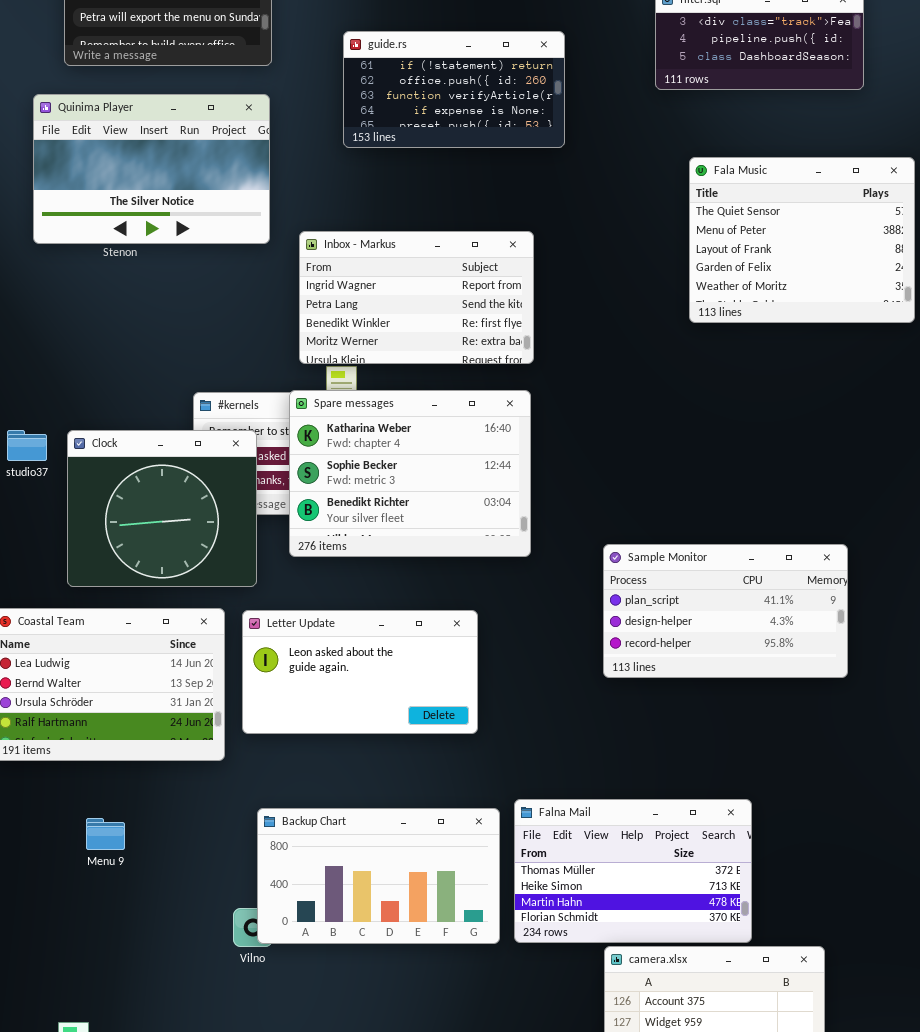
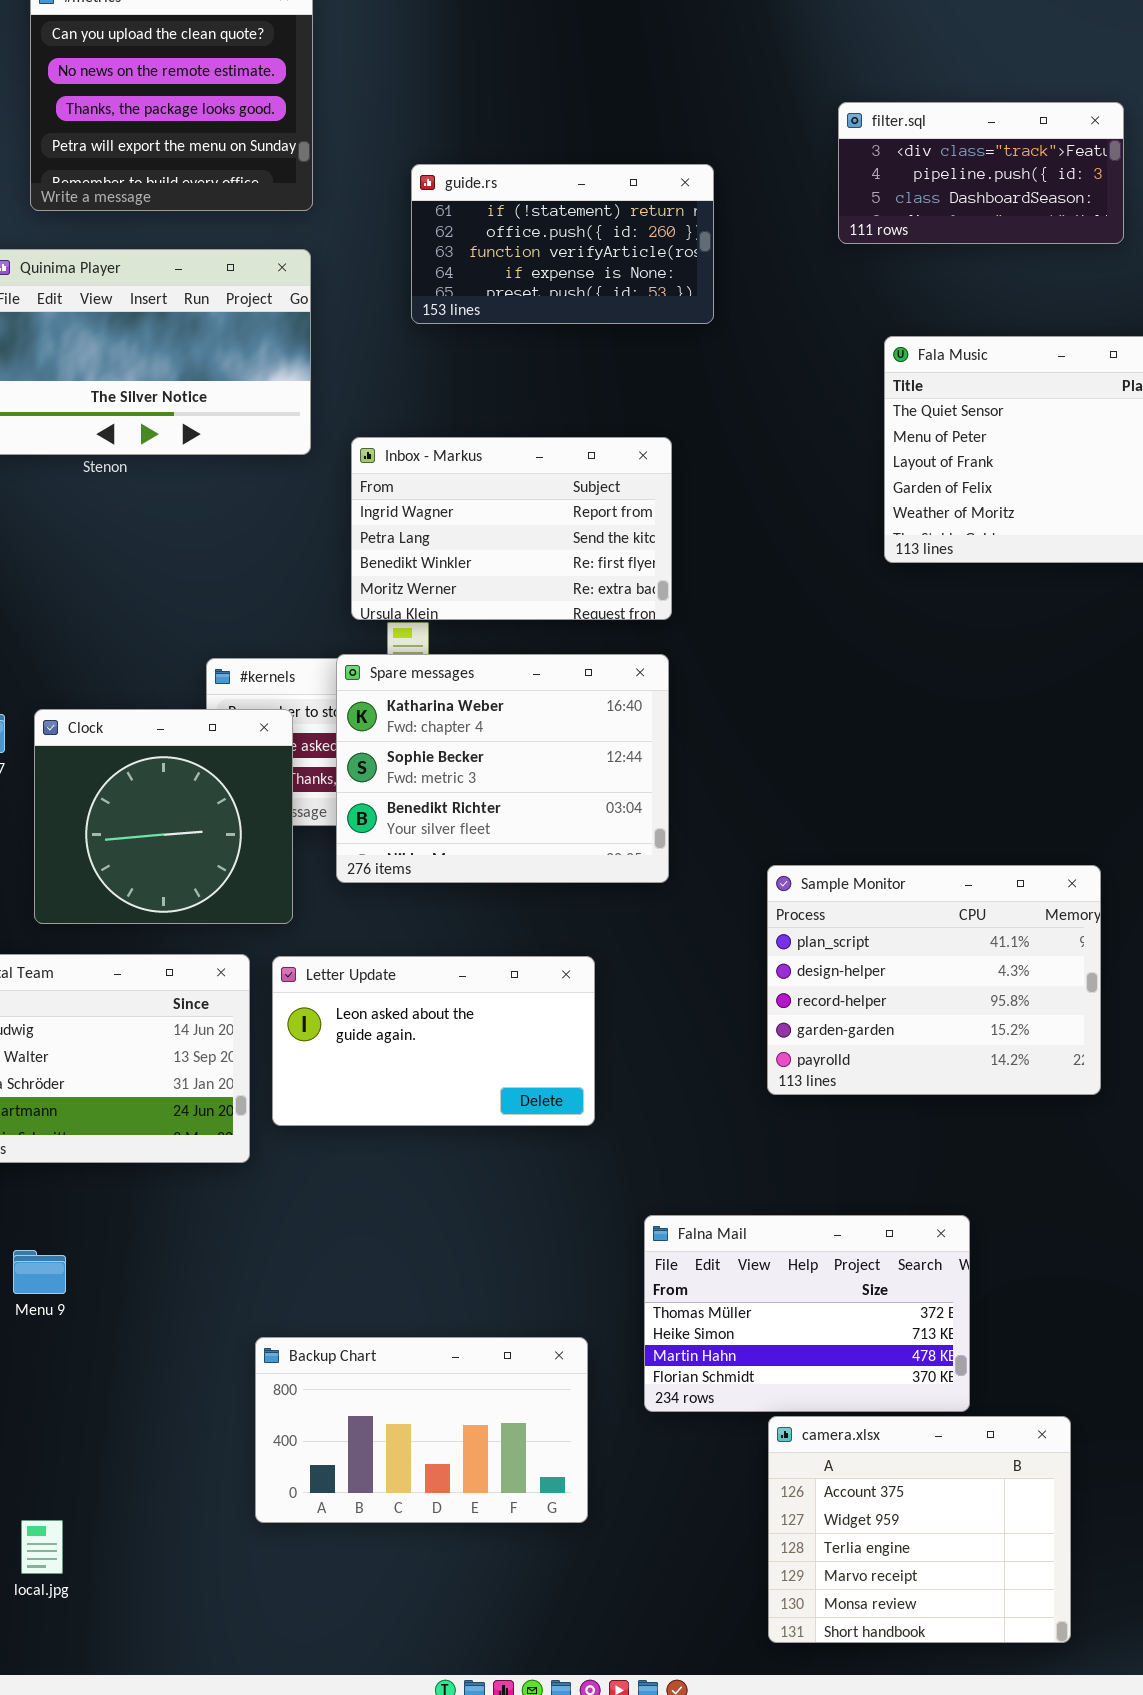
Sample Monitor: [603,544,848,678] -> [767,865,1101,1095], resized
Backup Chart: [257,808,500,944] -> [255,1337,588,1523], moved
Menu 9: [86,818,125,850] -> [13,1250,66,1294], moved

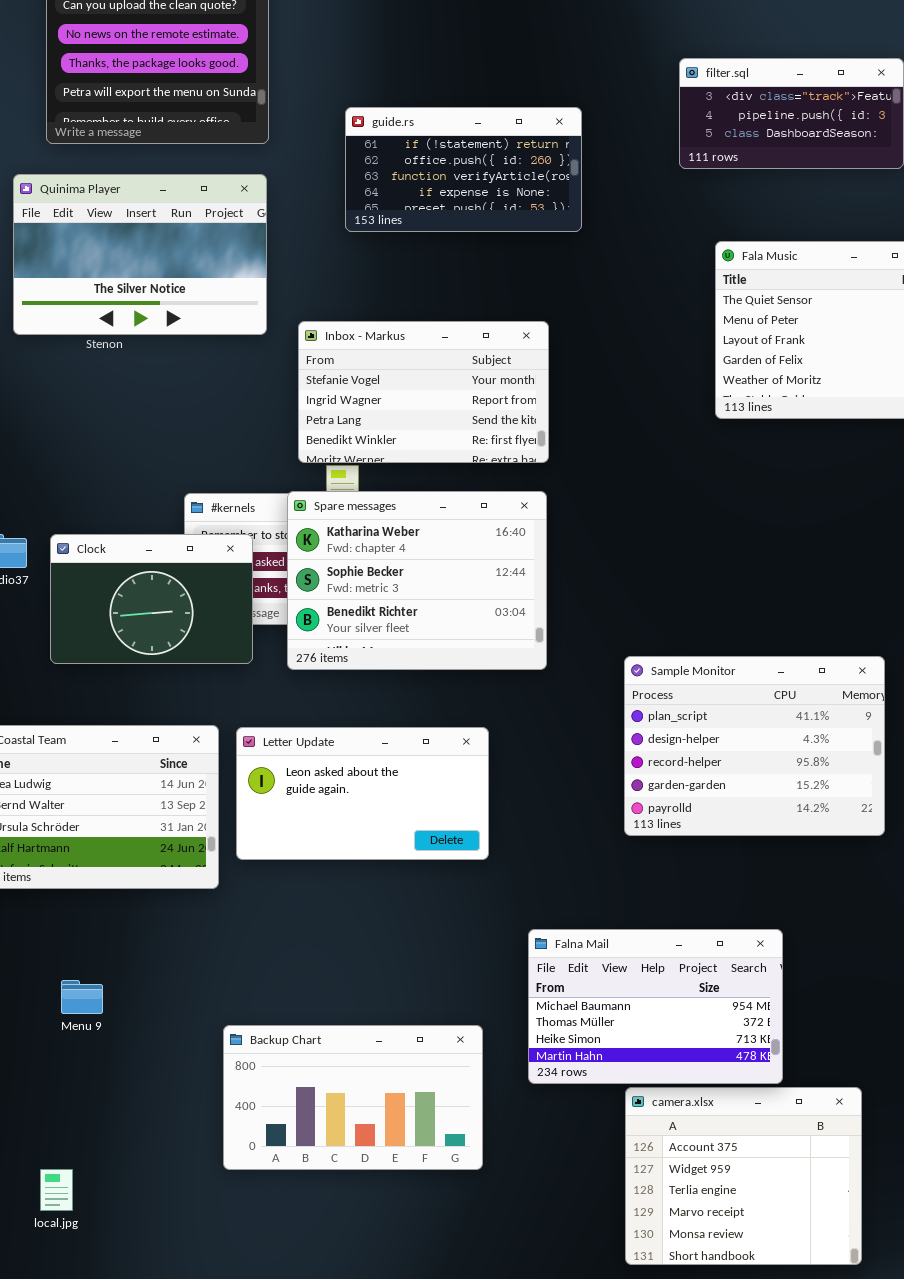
Inbox - Markus: [351,437,672,620] -> [298,321,549,463], scrolled up 1 row
Clock: [34,709,293,924] -> [50,534,253,664], resized
Falna Mail: [644,1215,970,1412] -> [528,929,783,1084], scrolled up 1 row
Menu 9: [13,1250,66,1294] -> [61,980,103,1014], moved

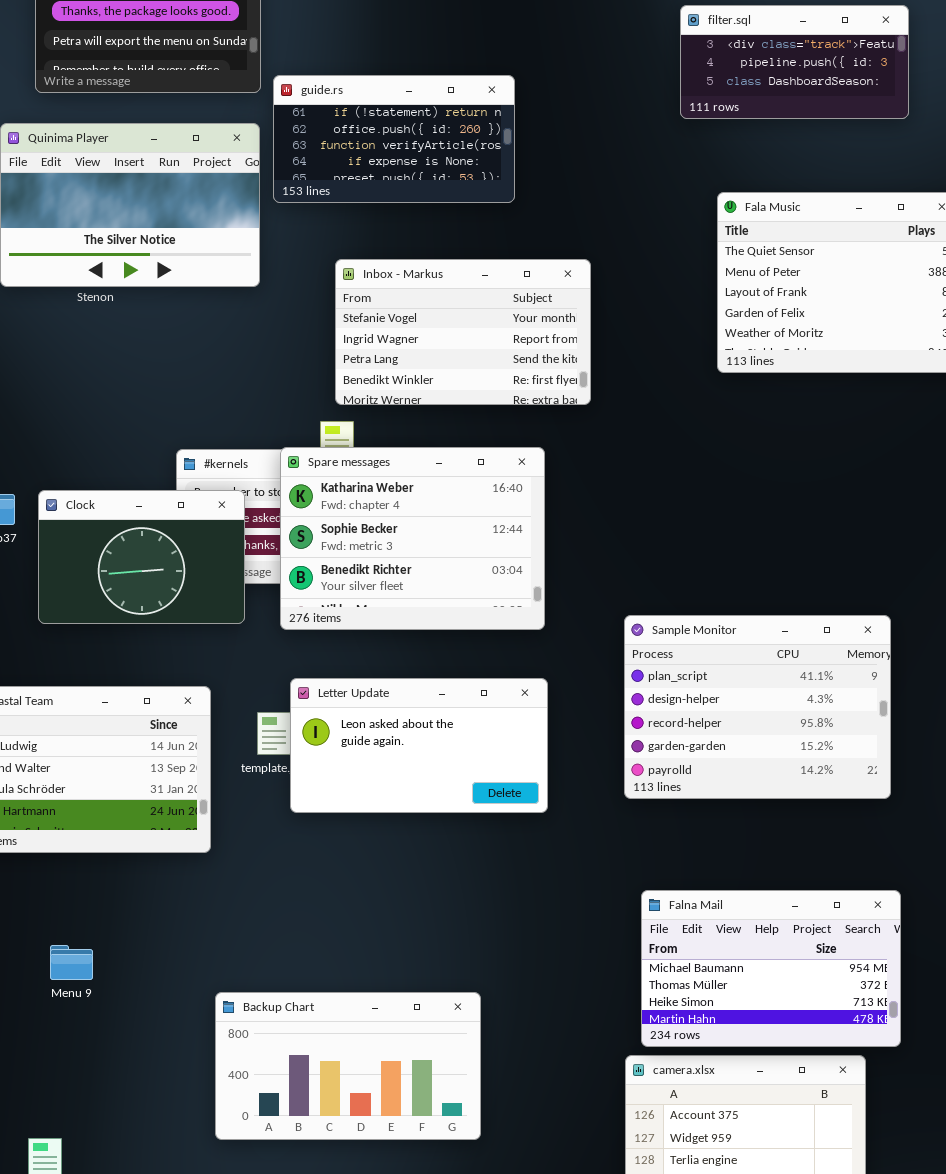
guide.rs: [345,107,582,232] -> [273,75,515,203], moved
Inbox - Markus: [298,321,549,463] -> [335,259,591,405], moved
Letter Update: [236,727,489,860] -> [290,678,548,813], moved
Falna Mail: [528,929,783,1084] -> [641,890,901,1047], moved

